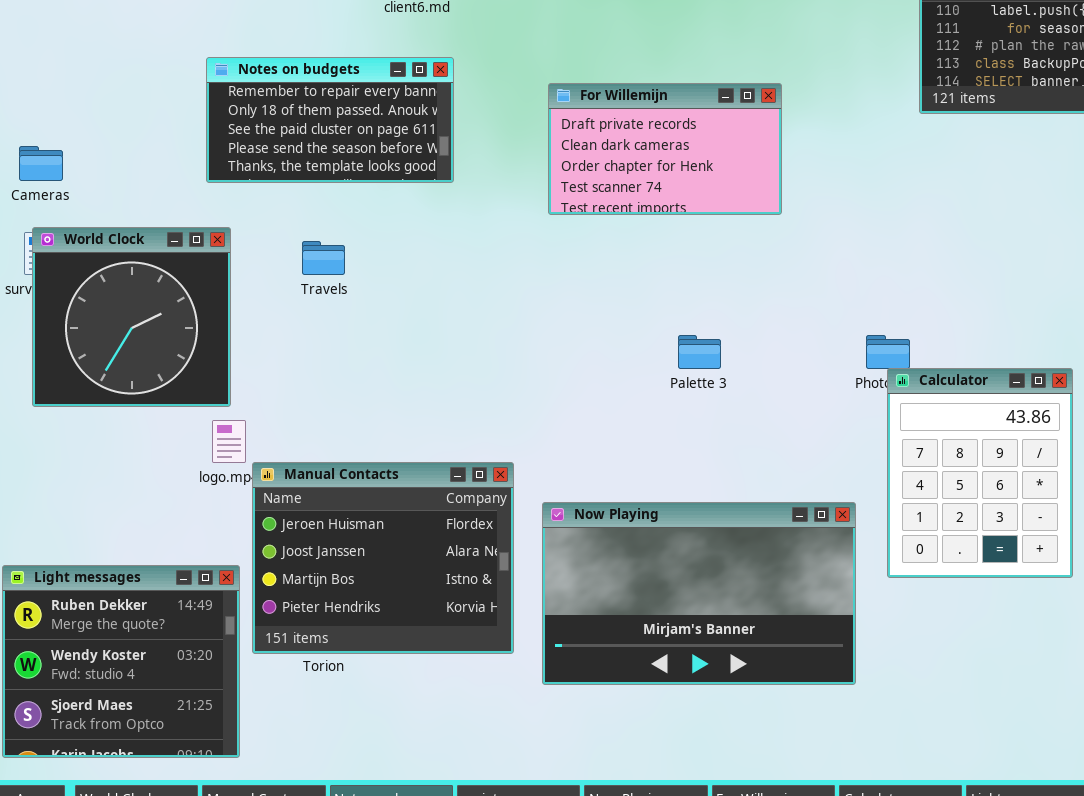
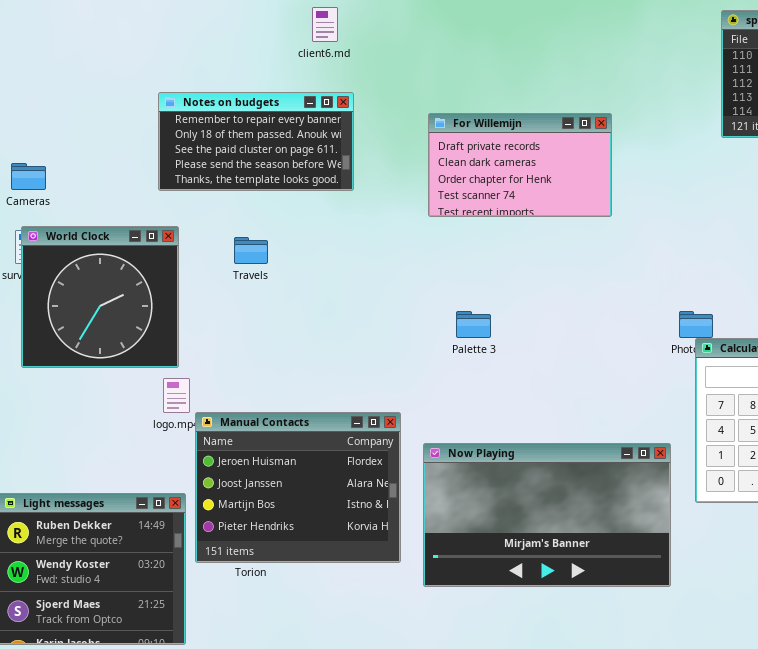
Palette 3: [678,335,721,369] -> [456,311,491,338], moved

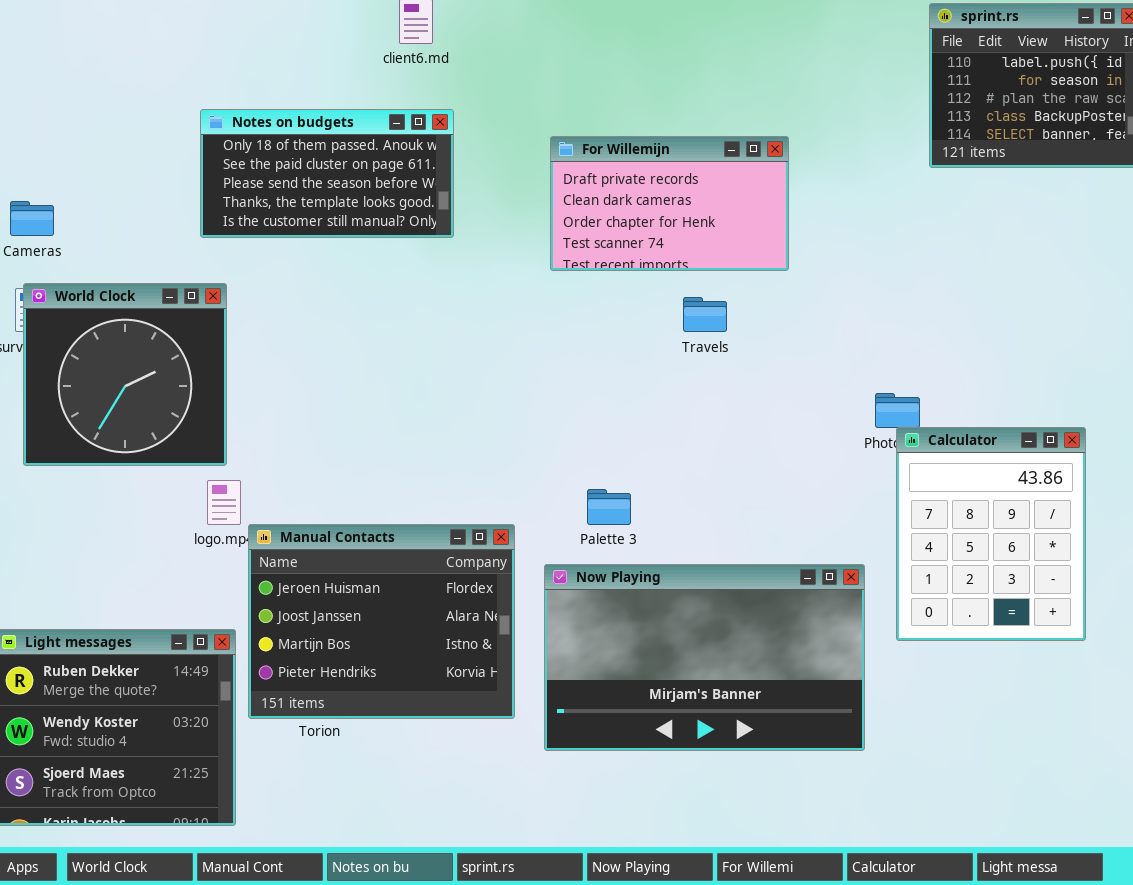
Notes on budgets: [158,92,354,191] -> [200,109,454,238], scrolled down 1 row
Travels: [234,237,268,264] -> [683,297,727,332], moved
Palette 3: [456,311,491,338] -> [587,489,631,525], moved

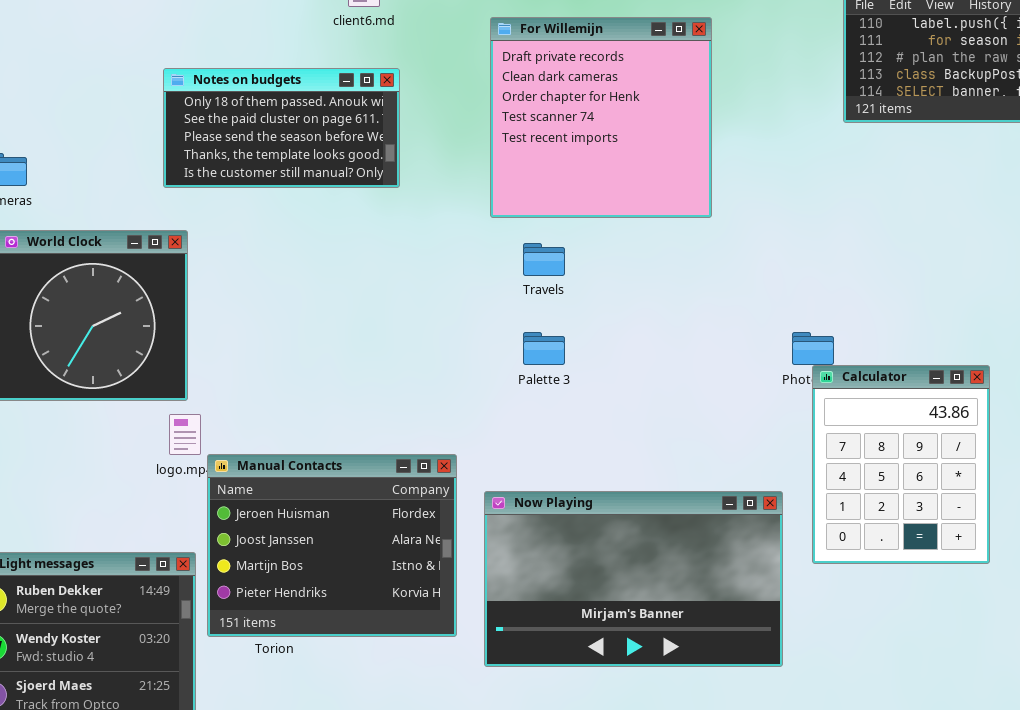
For Willemijn: [550,136,789,271] -> [490,17,712,218], resized
Travels: [683,297,727,332] -> [523,243,565,276], moved
Palette 3: [587,489,631,525] -> [523,332,565,365], moved

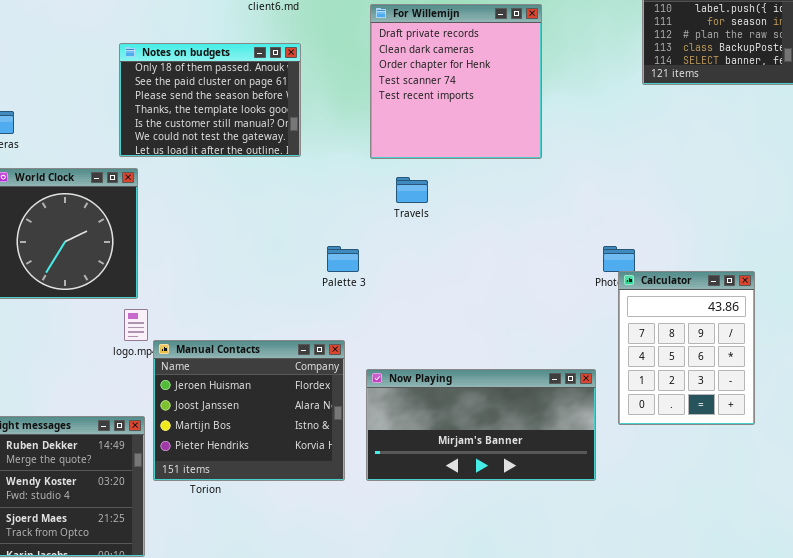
Notes on budgets: [163,68,400,188] -> [119,43,301,157], resized
Palette 3: [523,332,565,365] -> [327,246,359,272], moved
Now Playing: [484,491,783,667] -> [366,369,596,481], resized

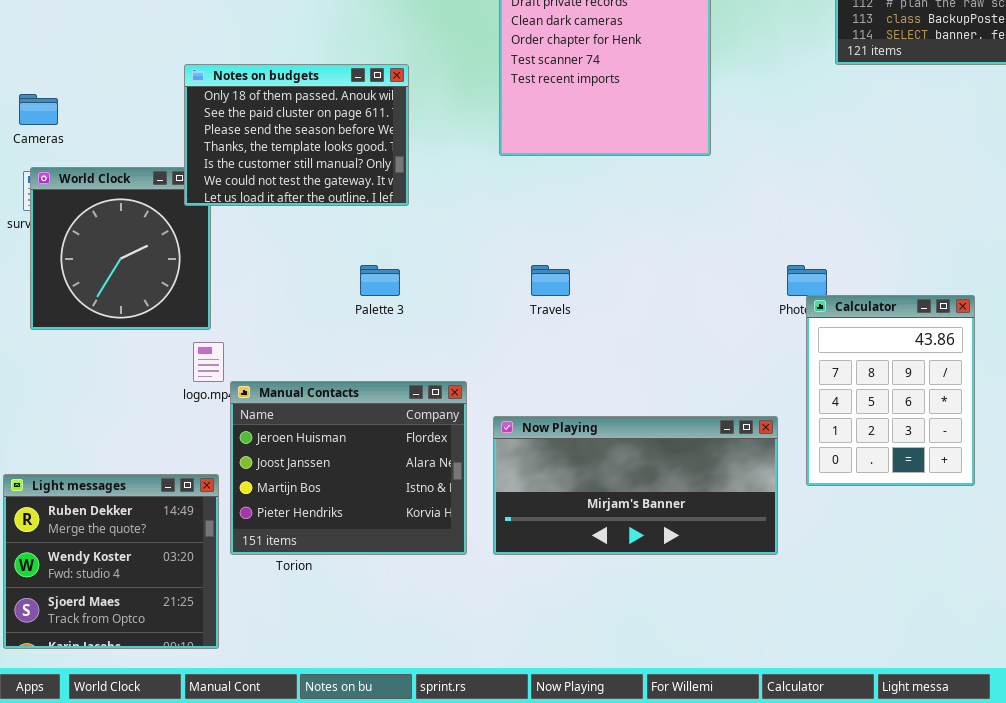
Notes on budgets: [119,43,301,157] -> [184,64,409,206], moved
Travels: [396,177,428,203] -> [531,265,570,296], moved
Palette 3: [327,246,359,272] -> [360,265,400,296], moved

